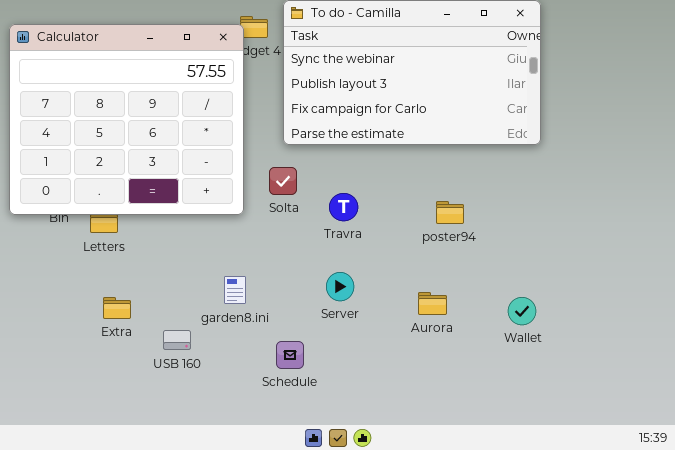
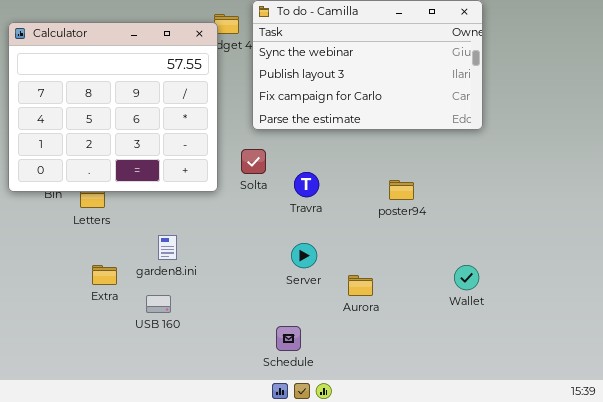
garden8.ini: [224,276,246,304] -> [158,235,177,260], moved
Aurora: [418,292,447,315] -> [348,275,373,296], moved
Schedule: [276,341,304,369] -> [276,326,301,351], moved

